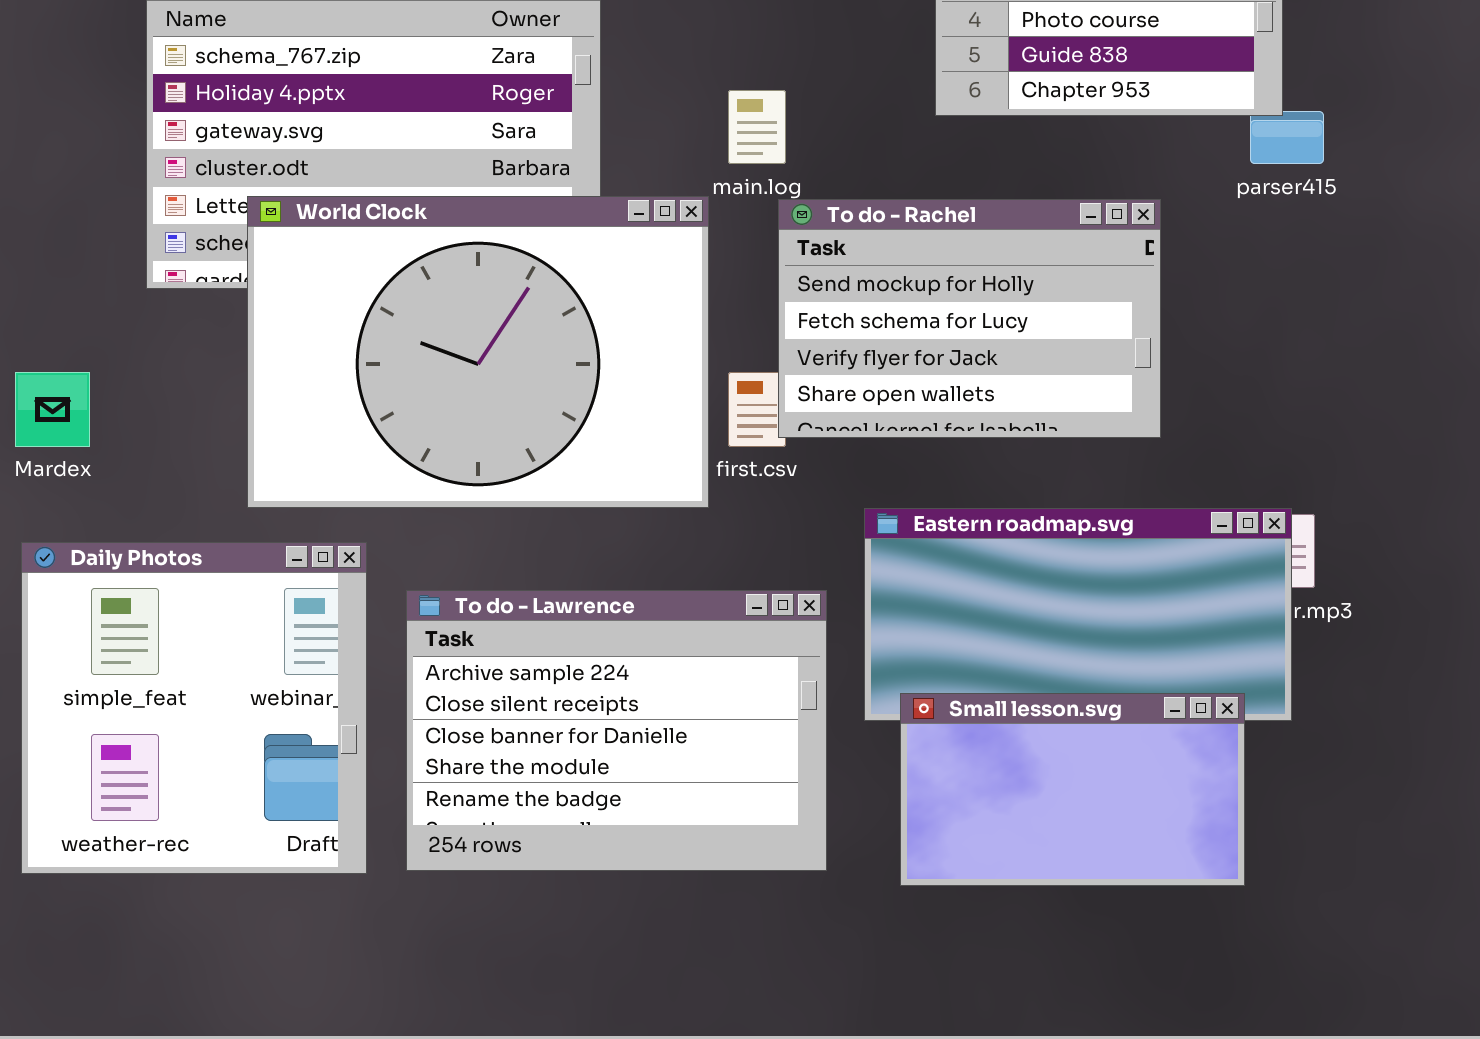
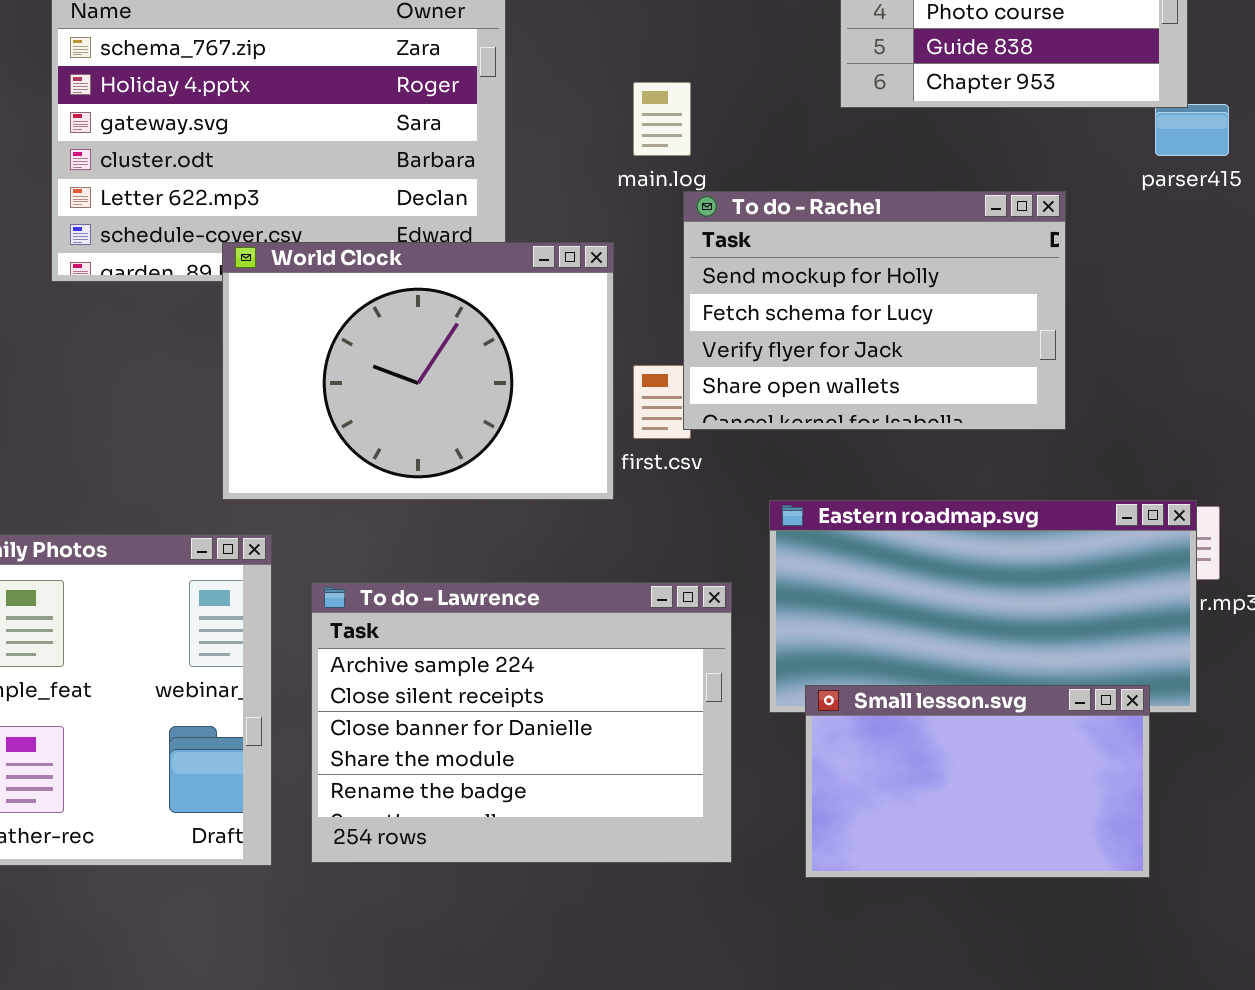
World Clock: [247,196,709,508] -> [222,242,614,500], resized

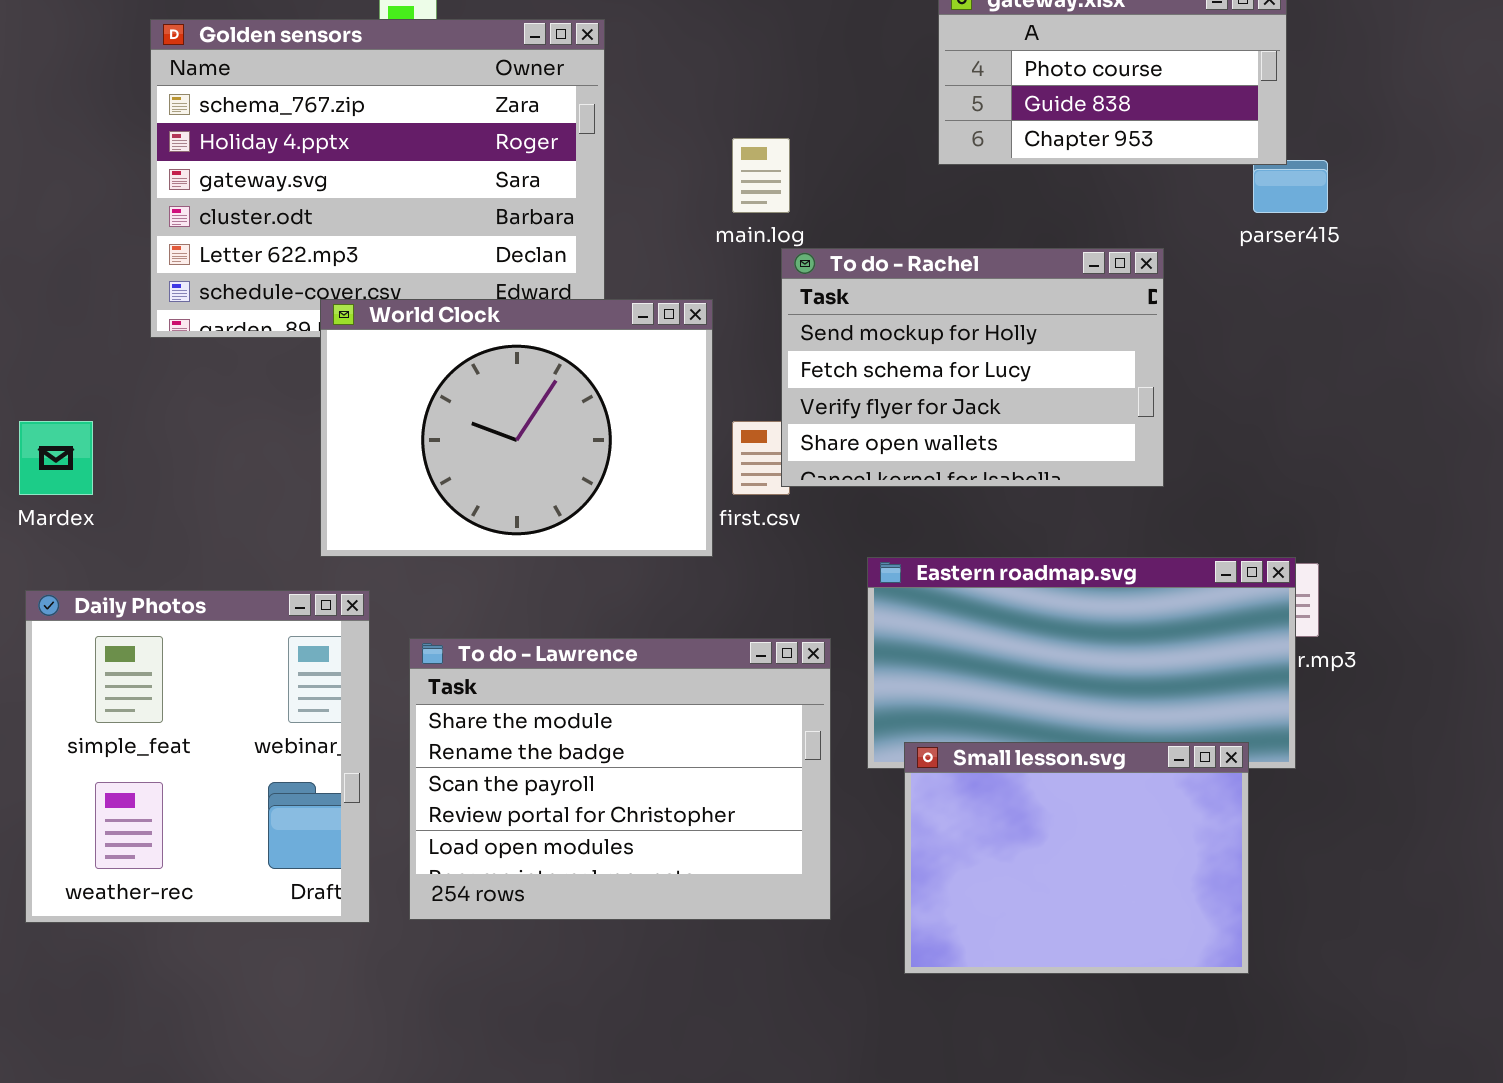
To do - Lawrence: [311,582,732,863] -> [409,638,831,920], scrolled down 3 rows
Small lesson.svg: [805,685,1150,878] -> [904,742,1249,974], resized

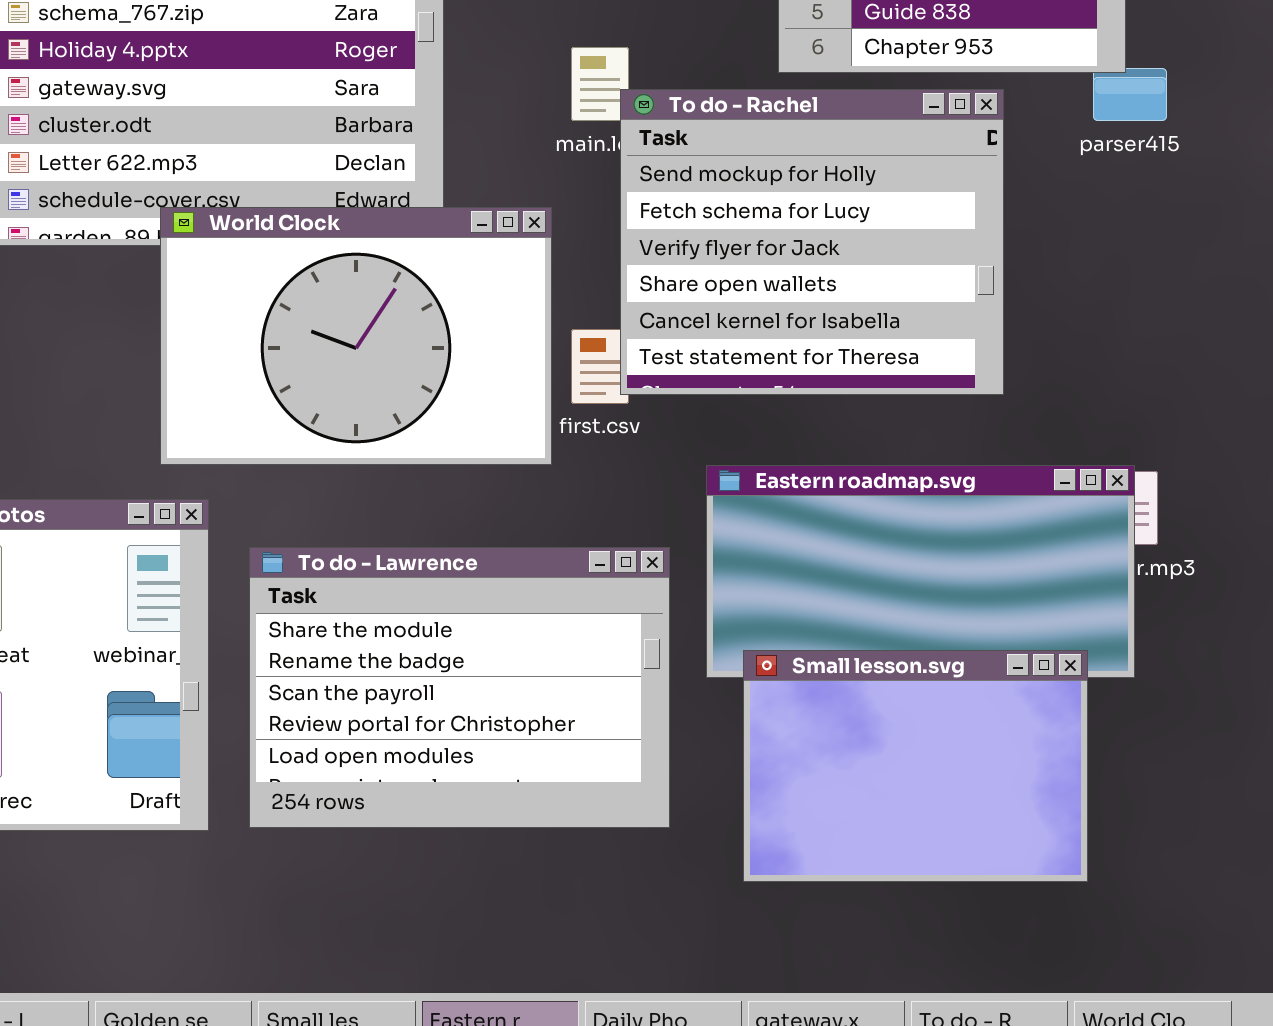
To do - Rachel: [781,248,1164,487] -> [620,89,1004,395], resized

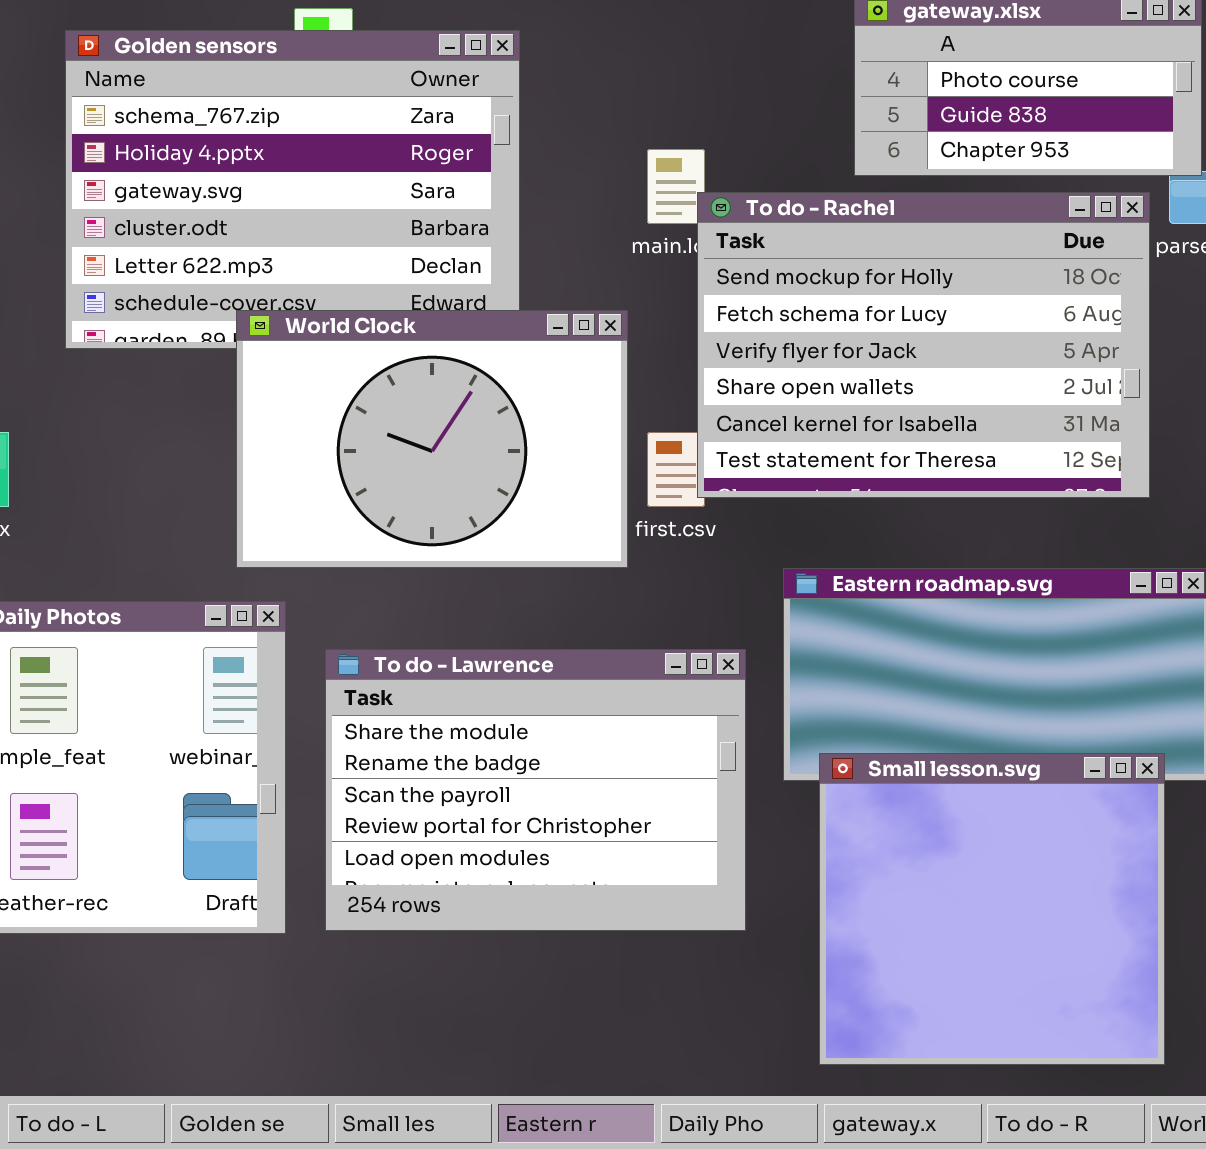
To do - Rachel: [620,89,1004,395] -> [697,192,1150,498], resized
Small lesson.svg: [743,650,1088,882] -> [819,753,1165,1065], resized

